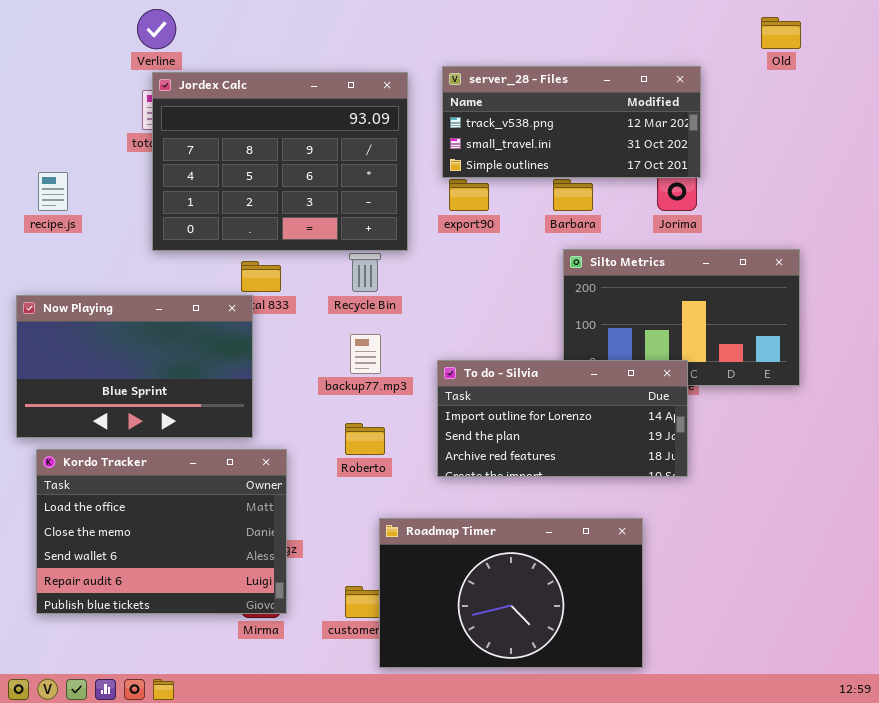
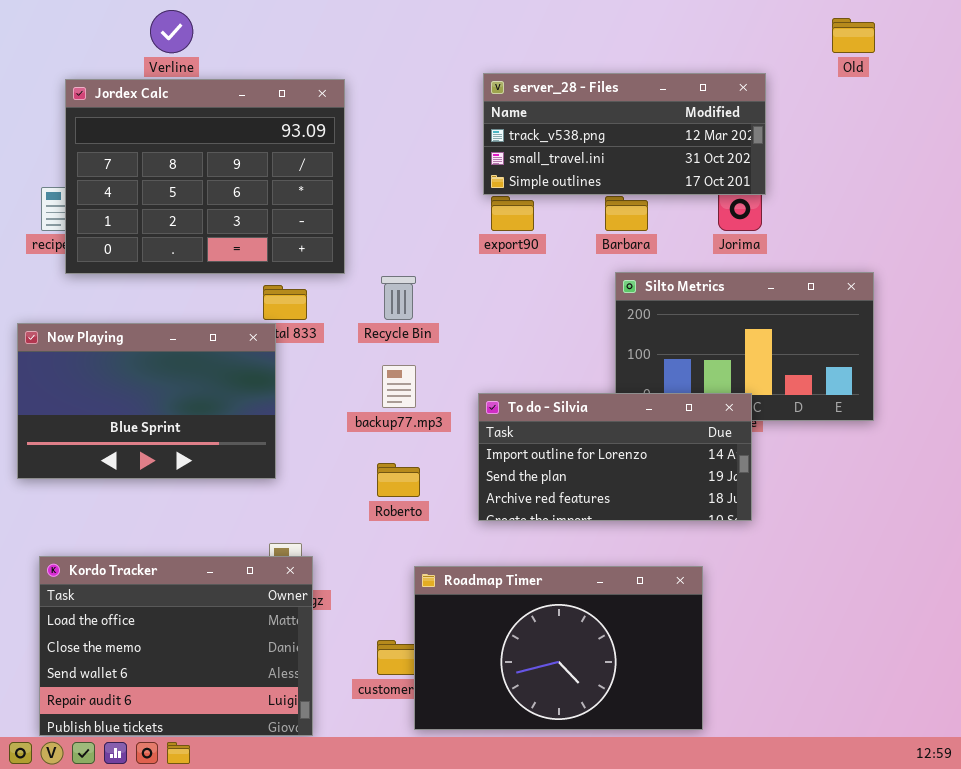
Jordex Calc: [152,72,408,251] -> [65,79,345,274], moved
Kordo Tracker: [36,449,287,614] -> [39,556,313,736], moved

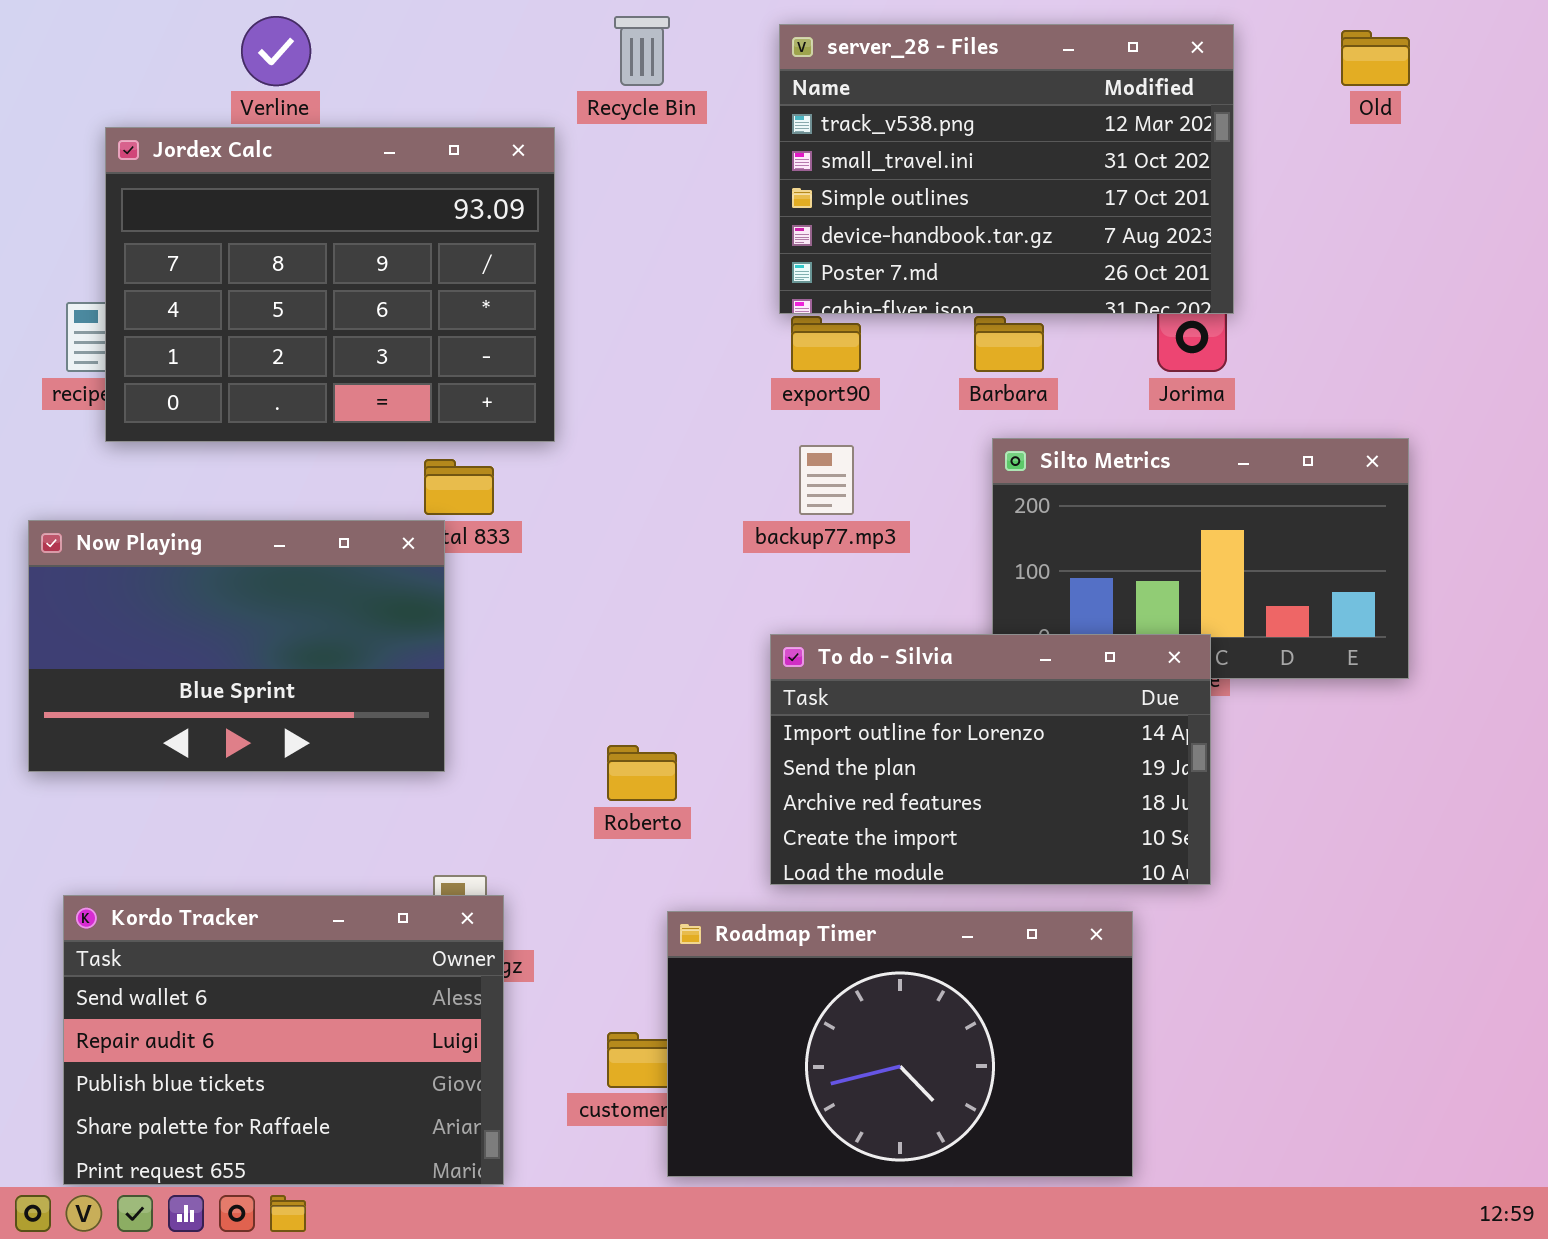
server_28 - Files: [483,73,766,195] -> [779,24,1234,314], resized
Recycle Bin: [381,276,416,320] -> [614,16,670,86], moved
backup77.mp3: [382,365,416,408] -> [799,445,854,515], moved
To do - Silvia: [478,393,752,521] -> [770,634,1211,885], resized
Kordo Tracker: [39,556,313,736] -> [63,895,504,1185], scrolled down 2 rows

